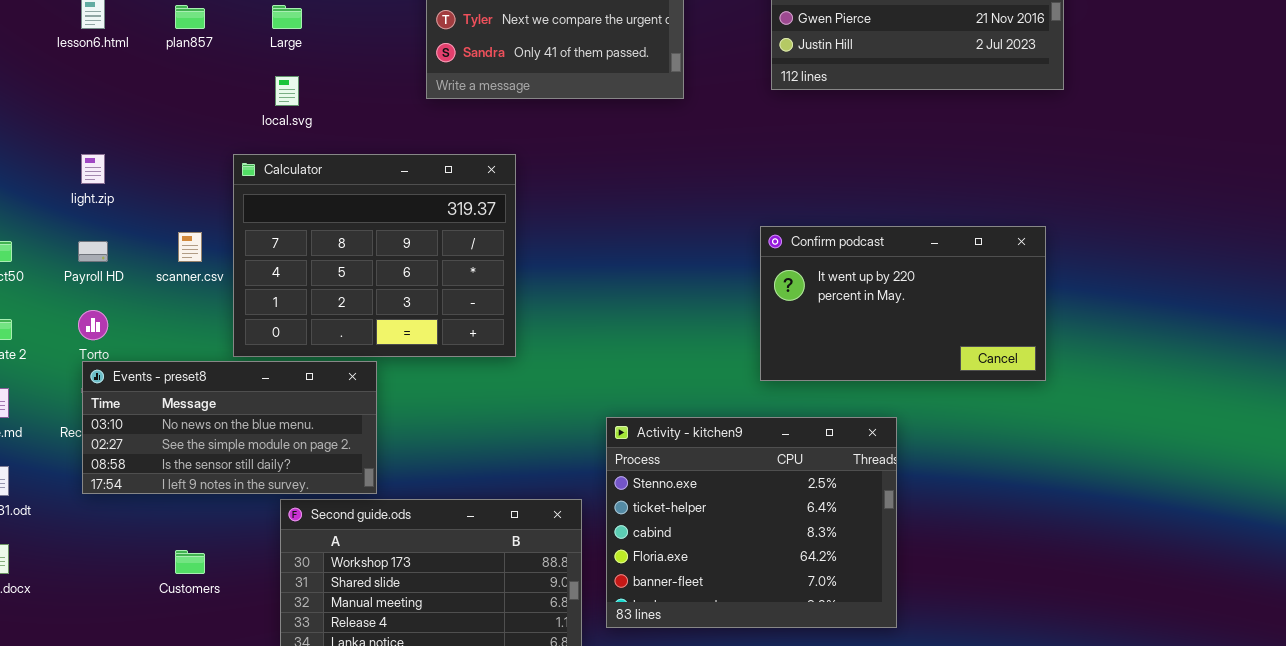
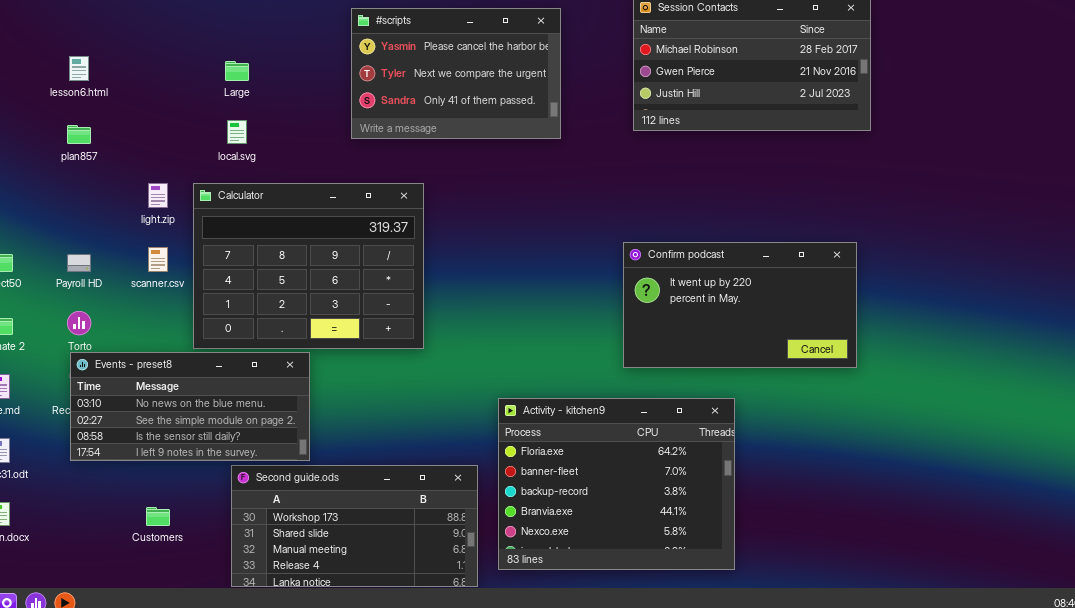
plan857: [175,5,205,29] -> [67,125,91,144], moved
light.zip: [81,154,105,184] -> [148,183,168,208], moved
Activity - kitchen9: [606,417,897,628] -> [498,398,735,570], scrolled down 3 rows

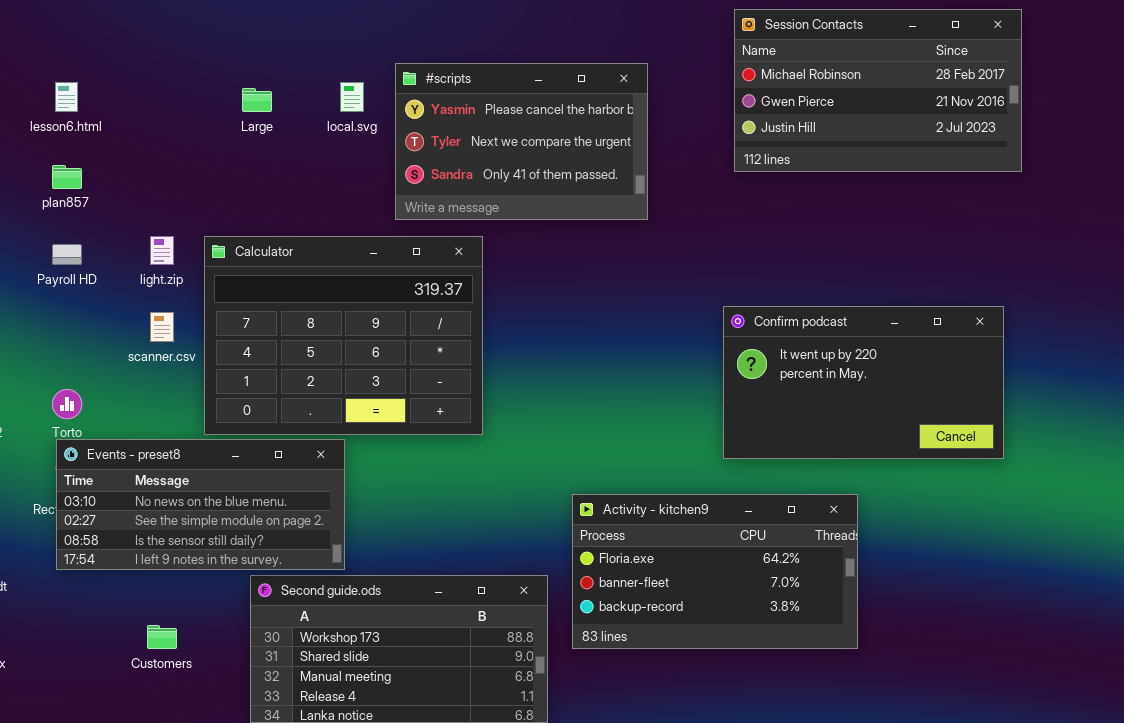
#scripts: [351,8,561,139] -> [395,63,648,220], moved
local.svg: [227,120,247,144] -> [340,82,364,112], moved
Payroll HD: [67,254,91,272] -> [52,244,82,265], moved
Activity - kitchen9: [498,398,735,570] -> [572,494,858,649], resized

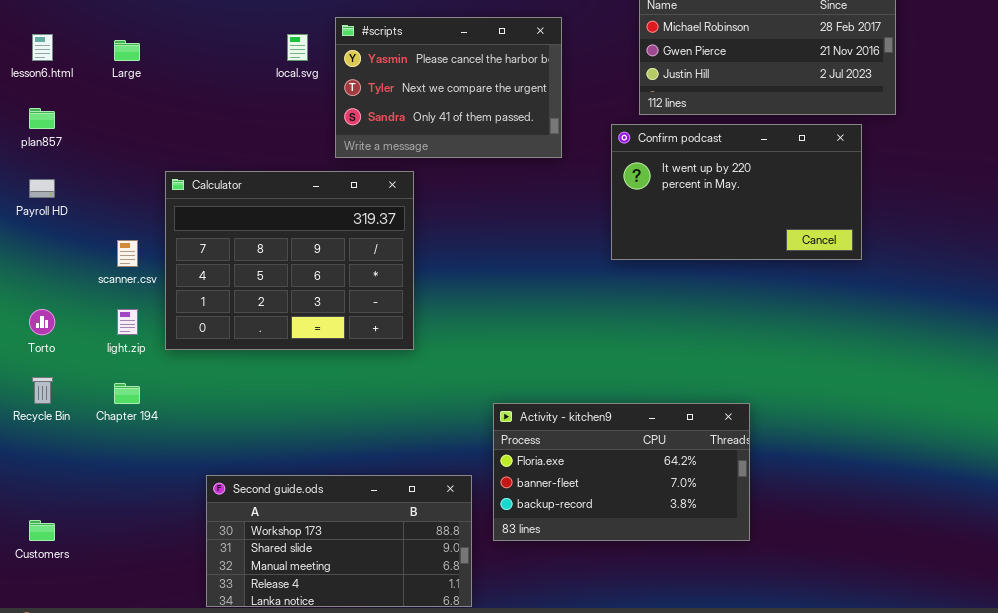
Large: [242,88,272,112] -> [114,40,140,61], moved
light.zip: [150,236,174,265] -> [117,309,138,335], moved
Confirm podcast: [723,306,1004,459] -> [611,124,862,260], moved
Events - preset8: [56,439,345,570] -> none, closed
Customers: [147,625,177,649] -> [29,520,55,541], moved

